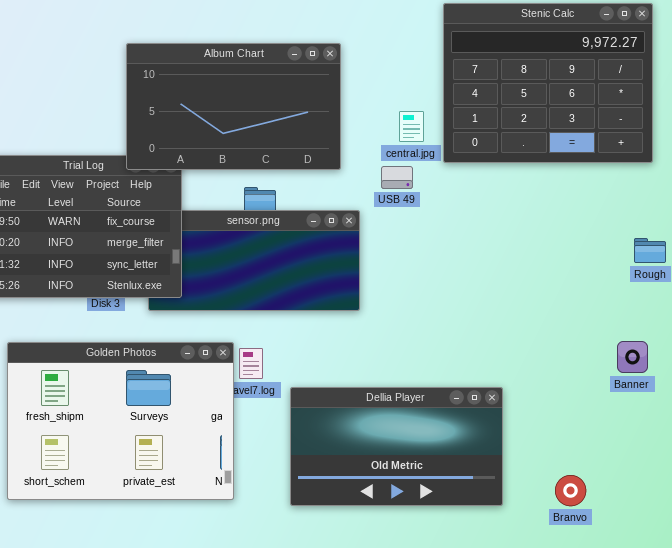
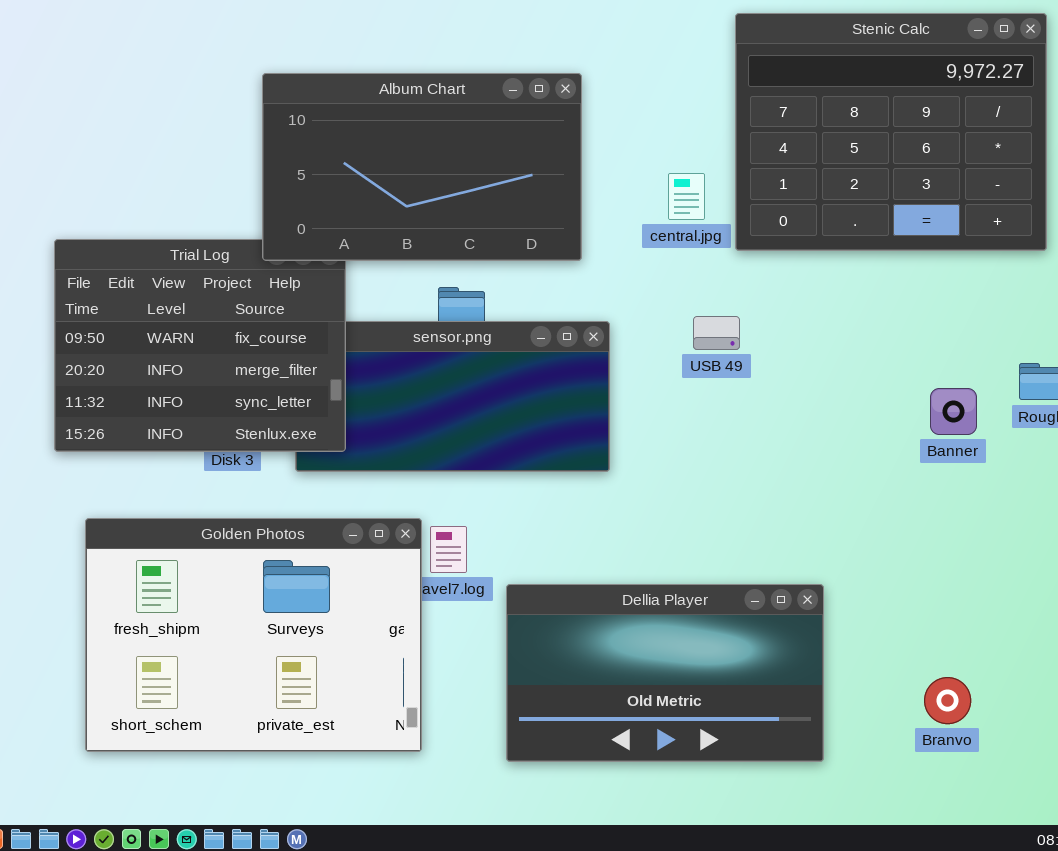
USB 49: [381,166,413,189] -> [693,316,740,350], moved
Banner: [617,341,648,373] -> [930,388,977,435], moved
Branvo: [555,475,586,506] -> [924,677,971,724], moved

